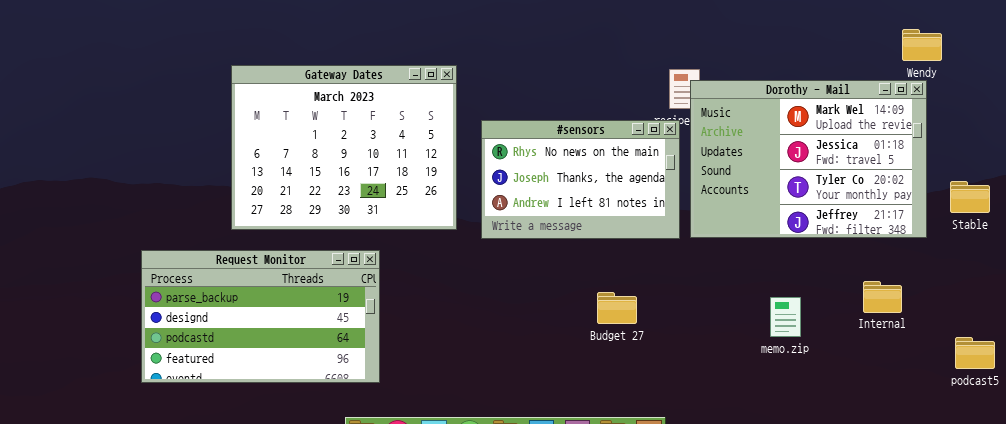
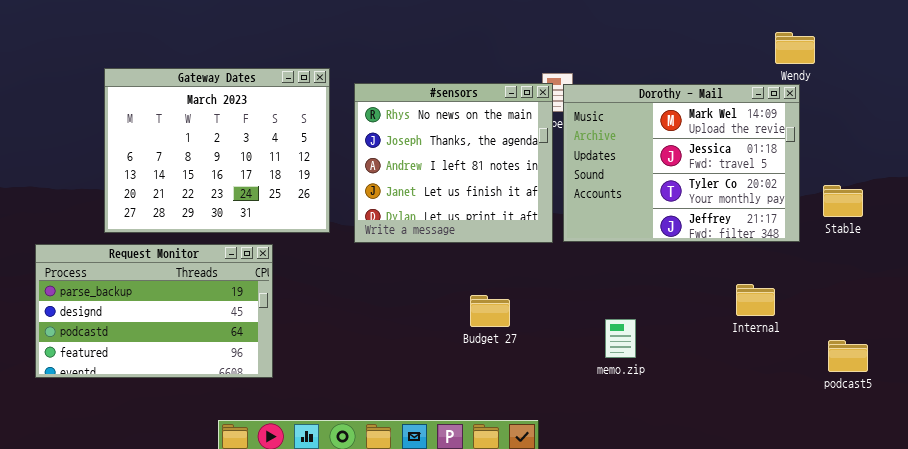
#sensors: [481,120,680,239] -> [354,83,553,243], resized
Request Monitor: [141,250,380,383] -> [35,244,273,378], moved
memo.zip: [770,297,801,337] -> [605,319,636,358], moved

